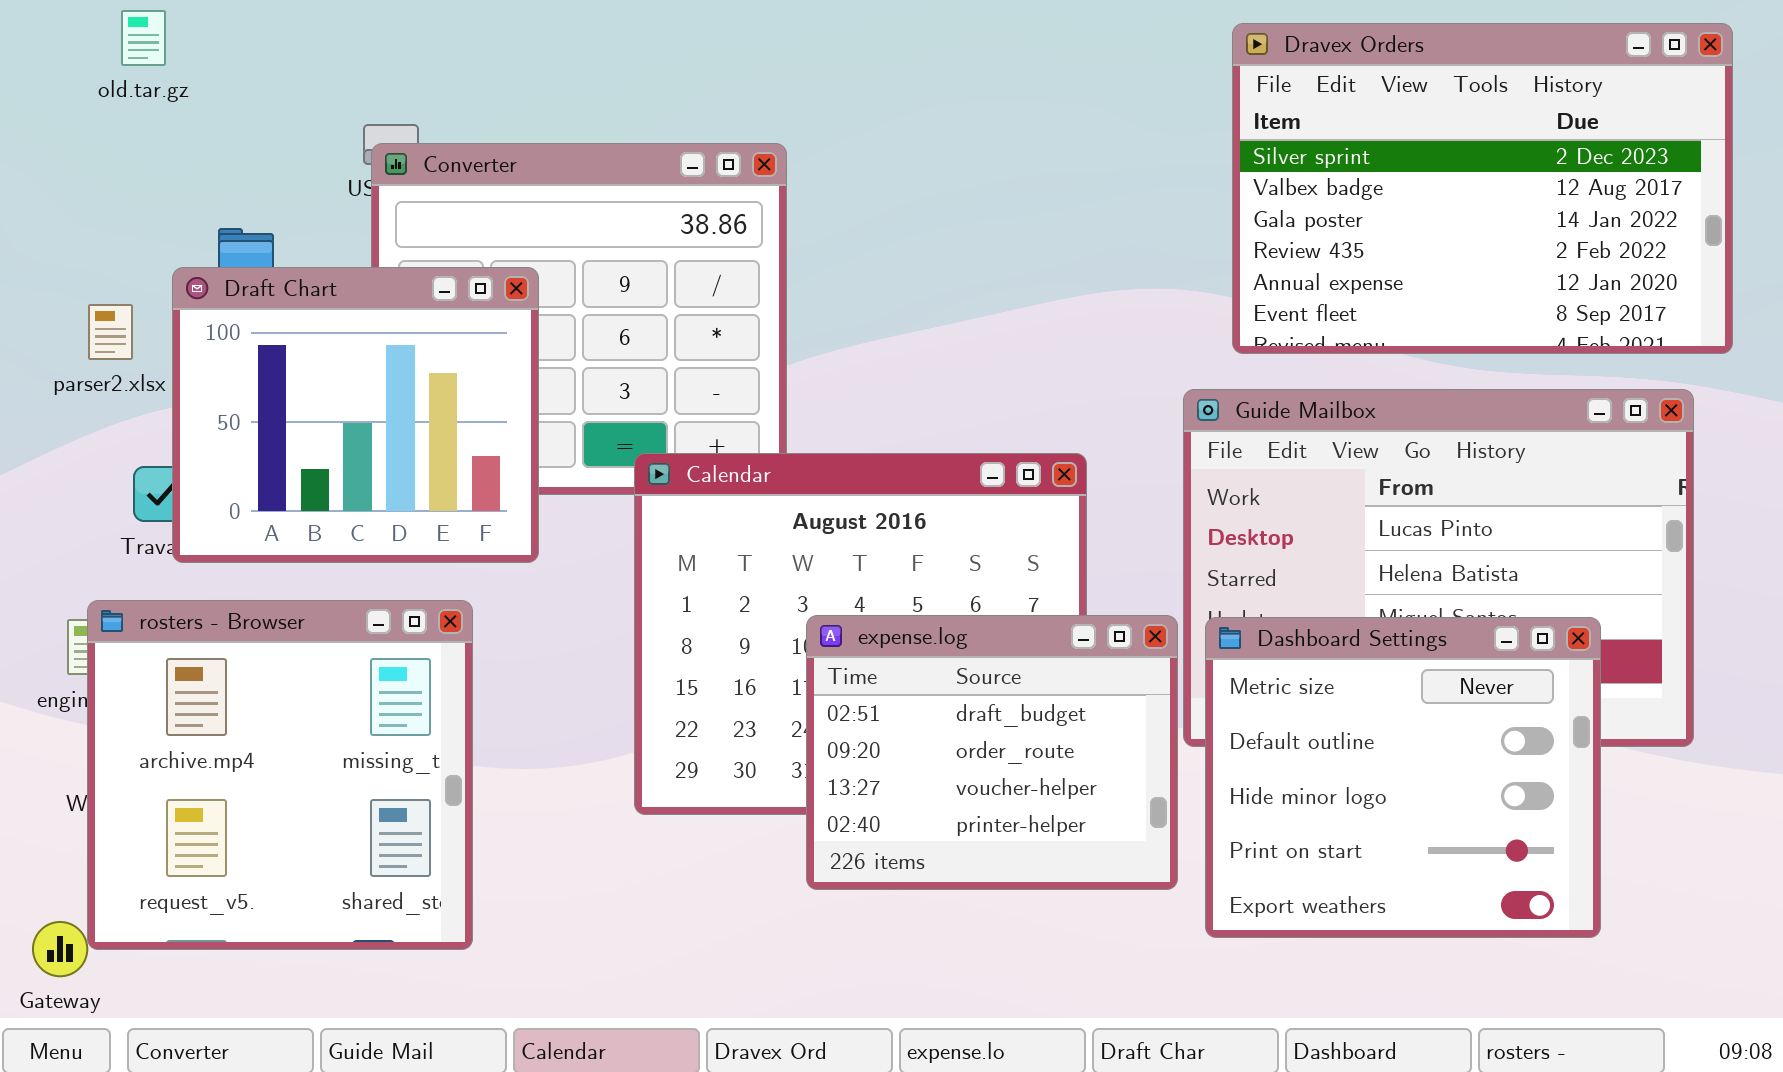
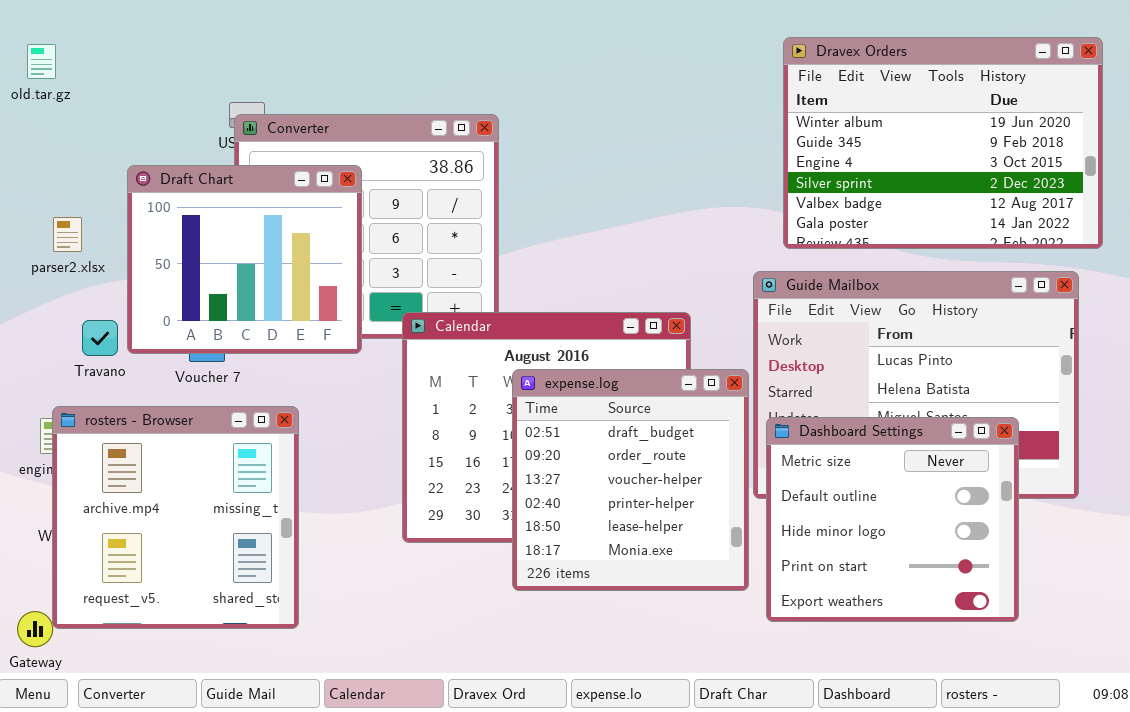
old.tar.gz: [121,10,166,66] -> [27,44,56,79], moved
Dravex Orders: [1232,23,1733,354] -> [783,37,1103,249], scrolled up 3 rows
Draft Chart: [172,267,539,563] -> [127,165,362,354], moved
expense.log: [806,615,1178,890] -> [512,369,749,591], resized

